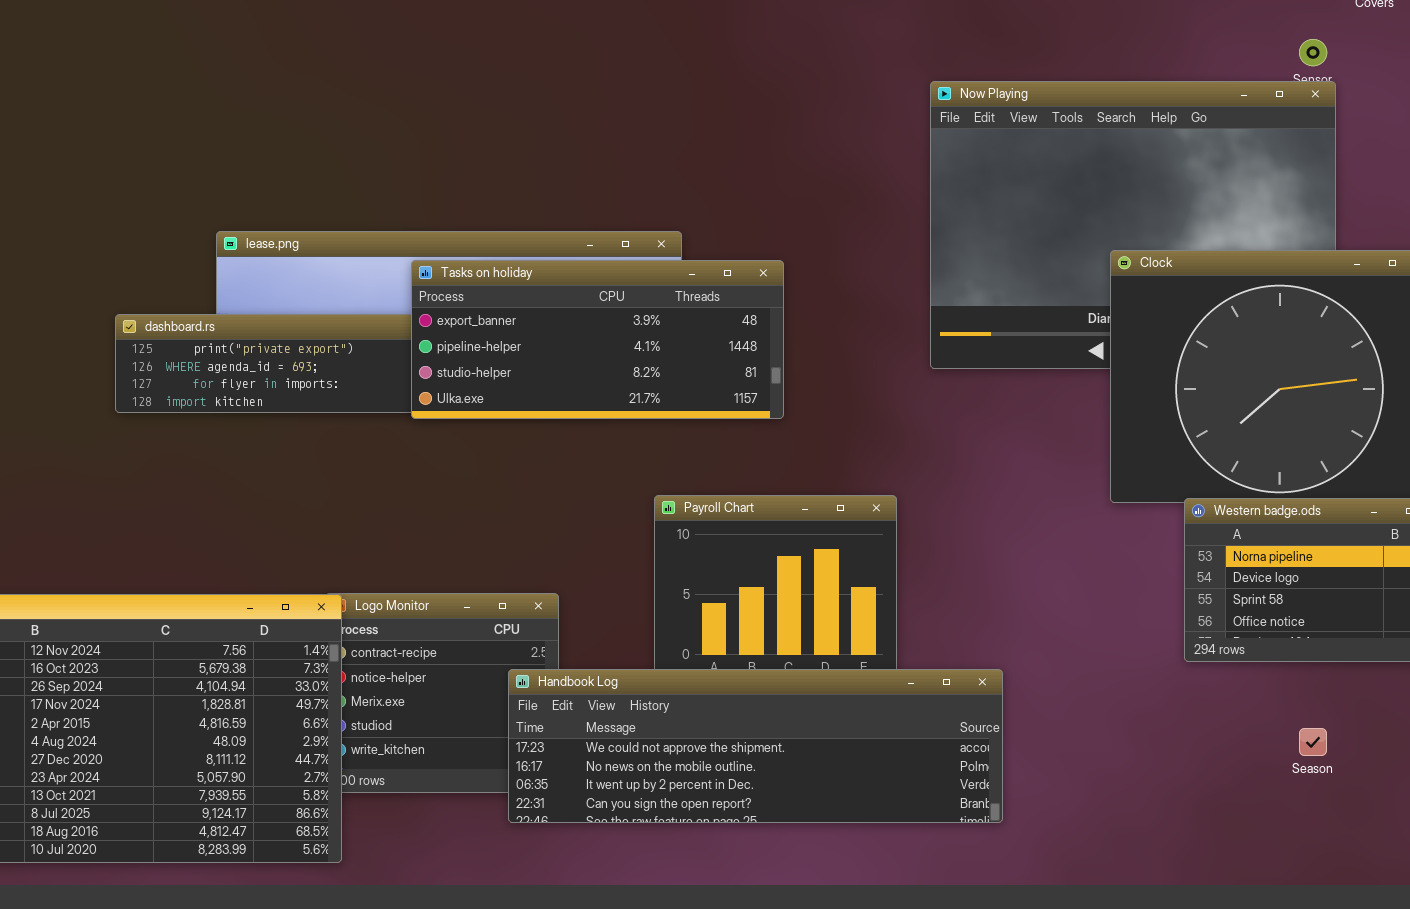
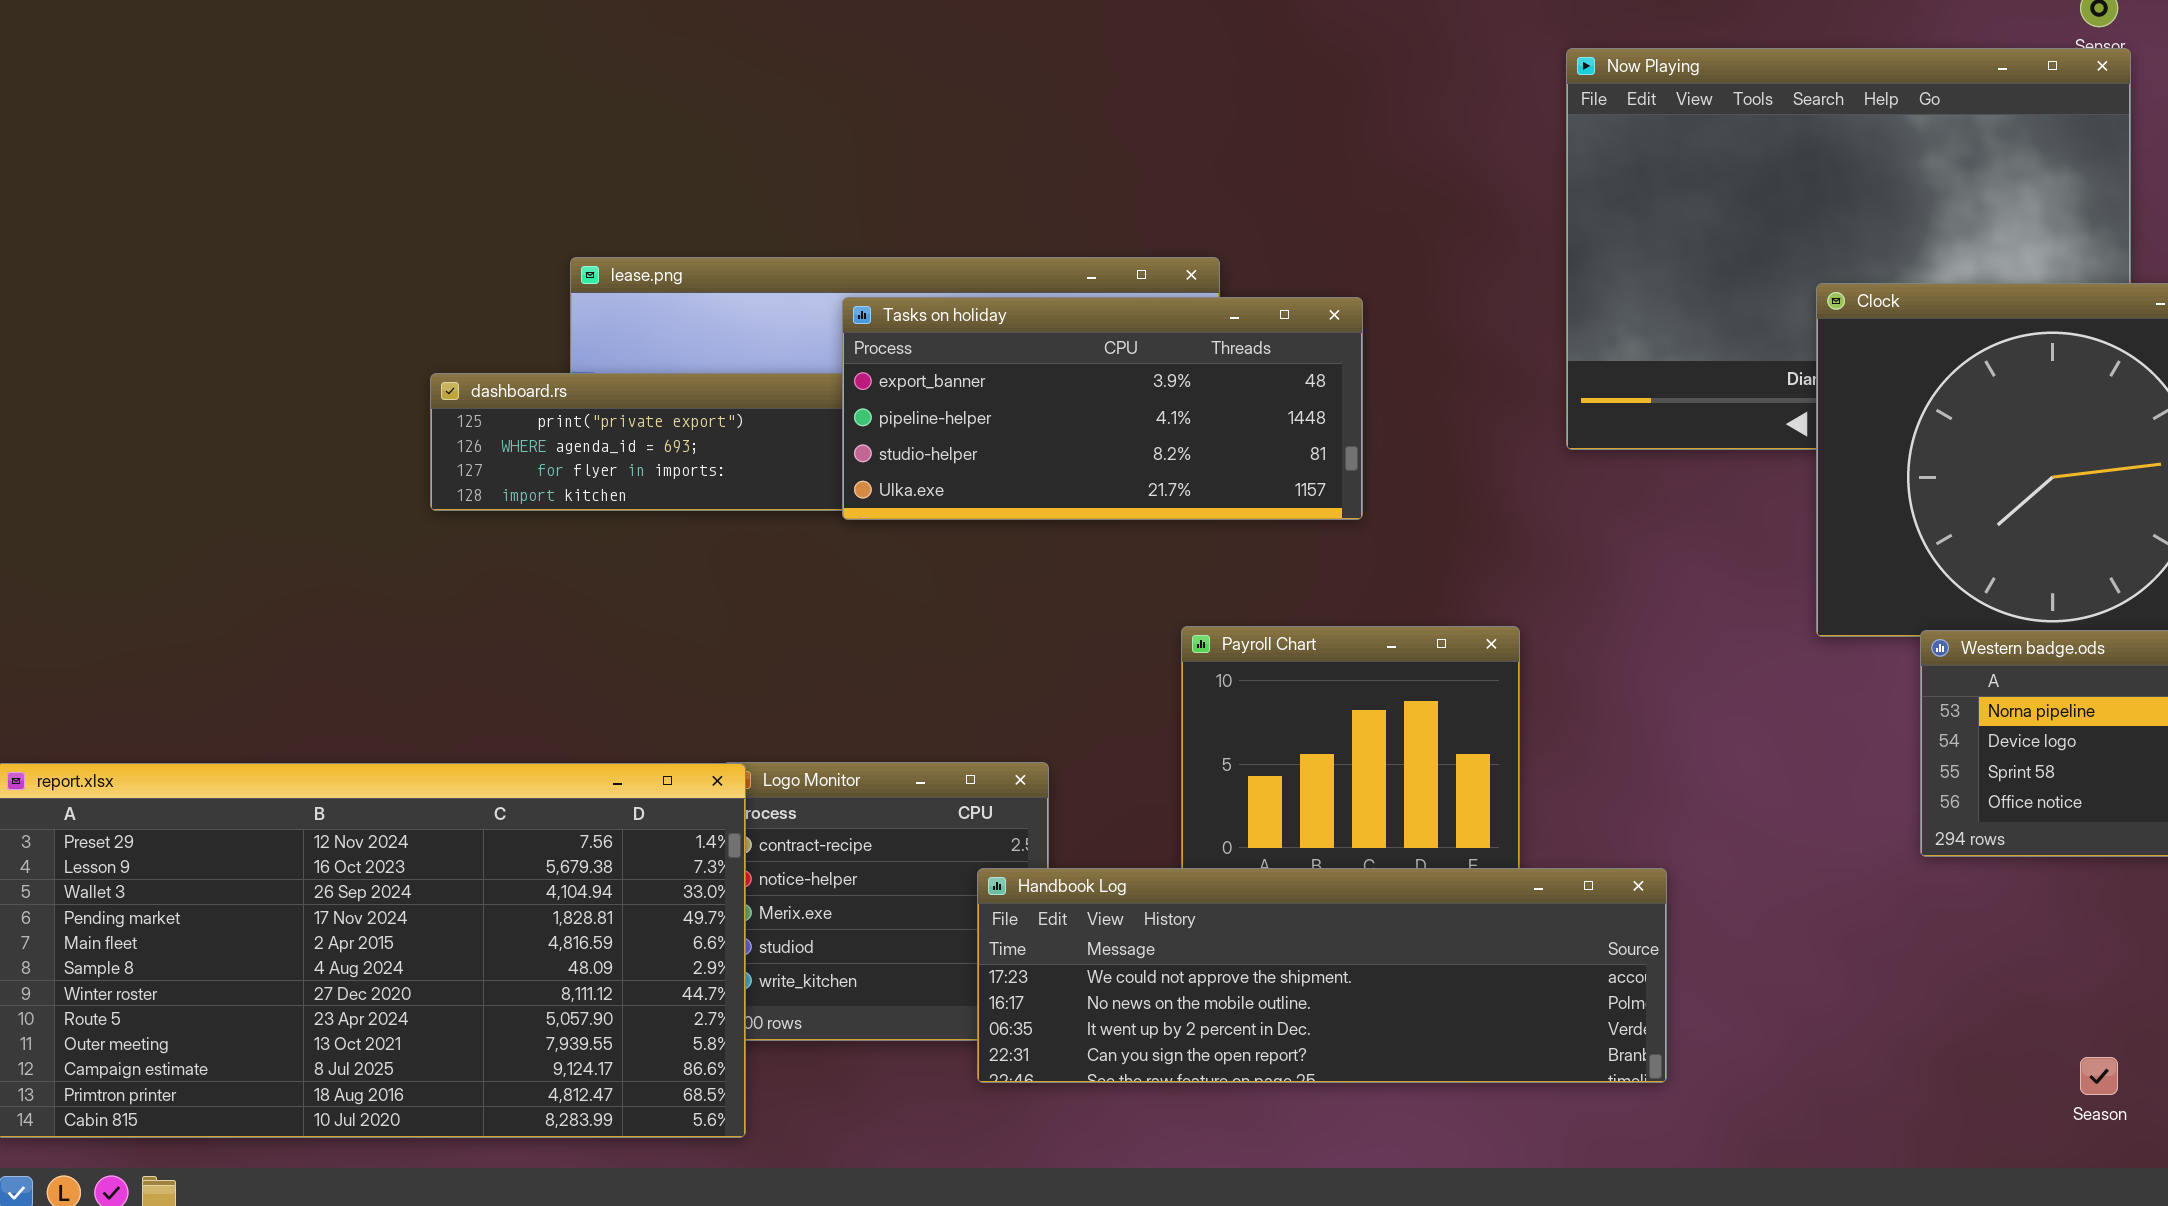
Season: [1299,728,1327,756] -> [2080,1057,2118,1095], moved

